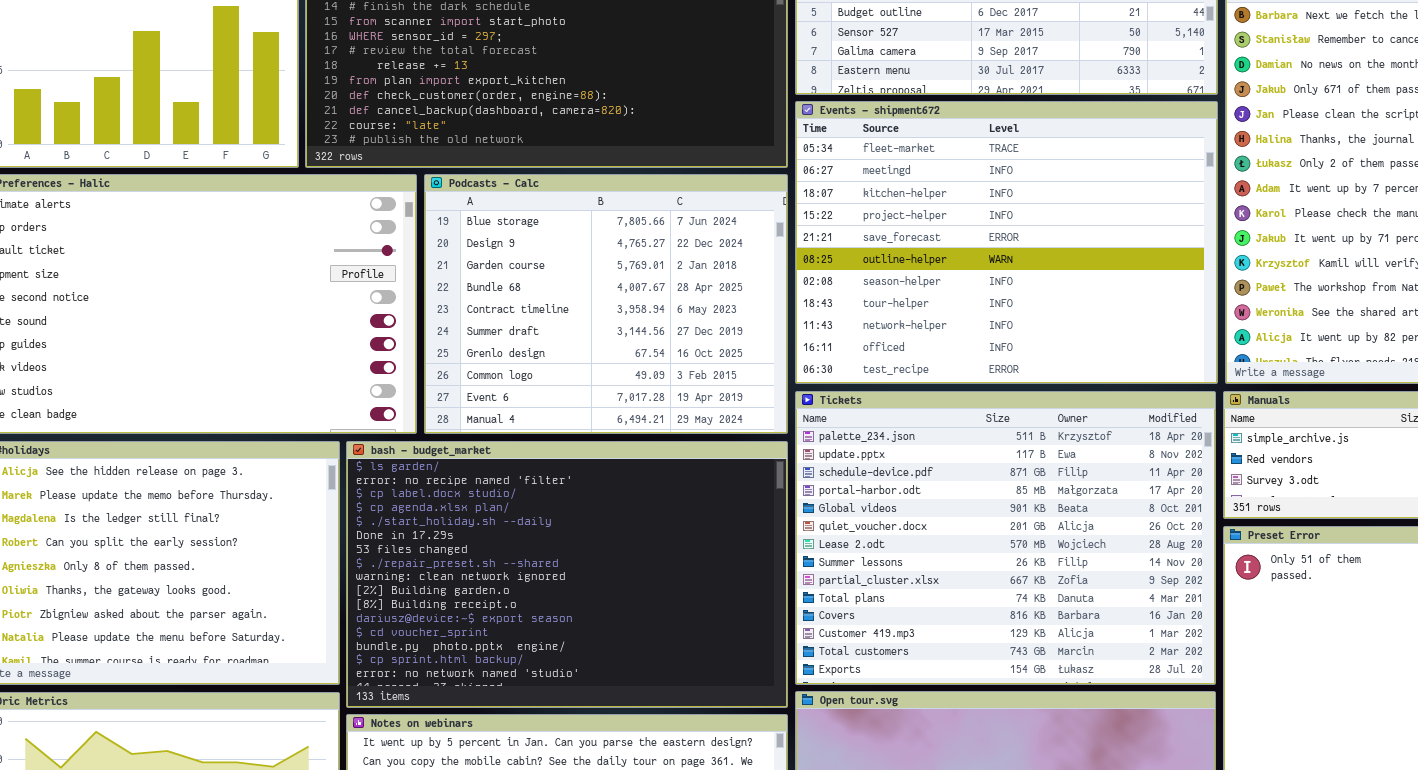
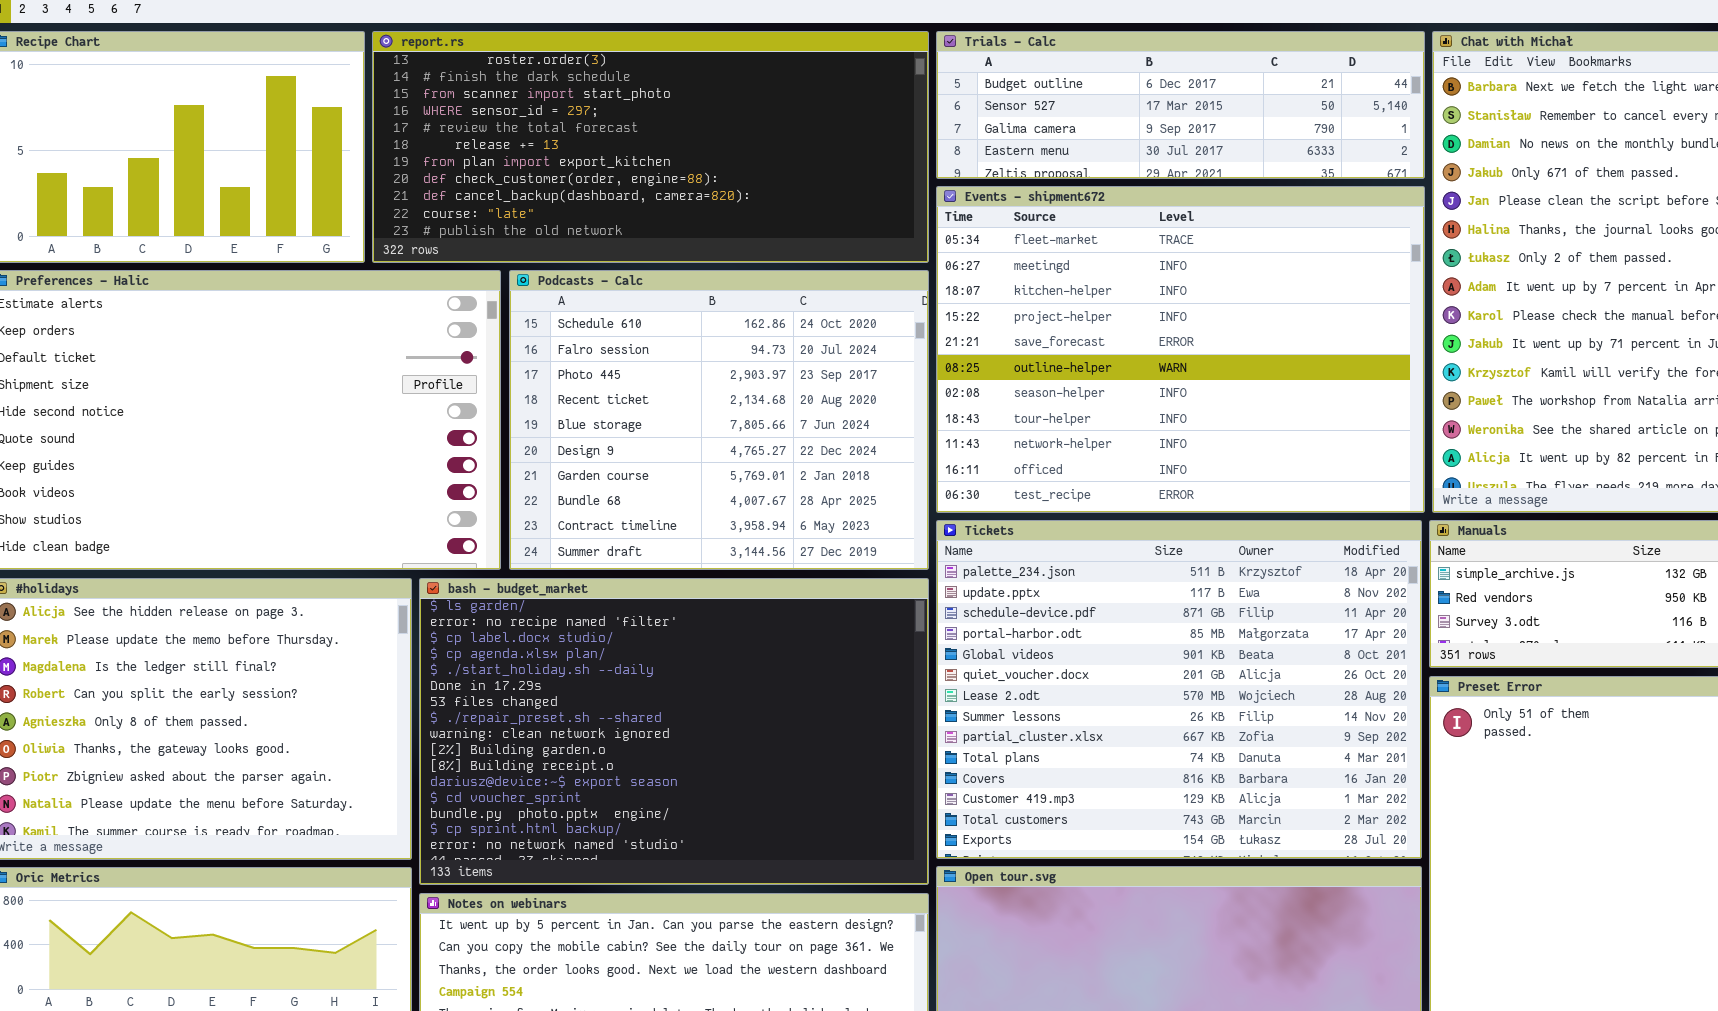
Podcasts - Calc: [424,174,788,434] -> [509,270,929,570], scrolled up 4 rows

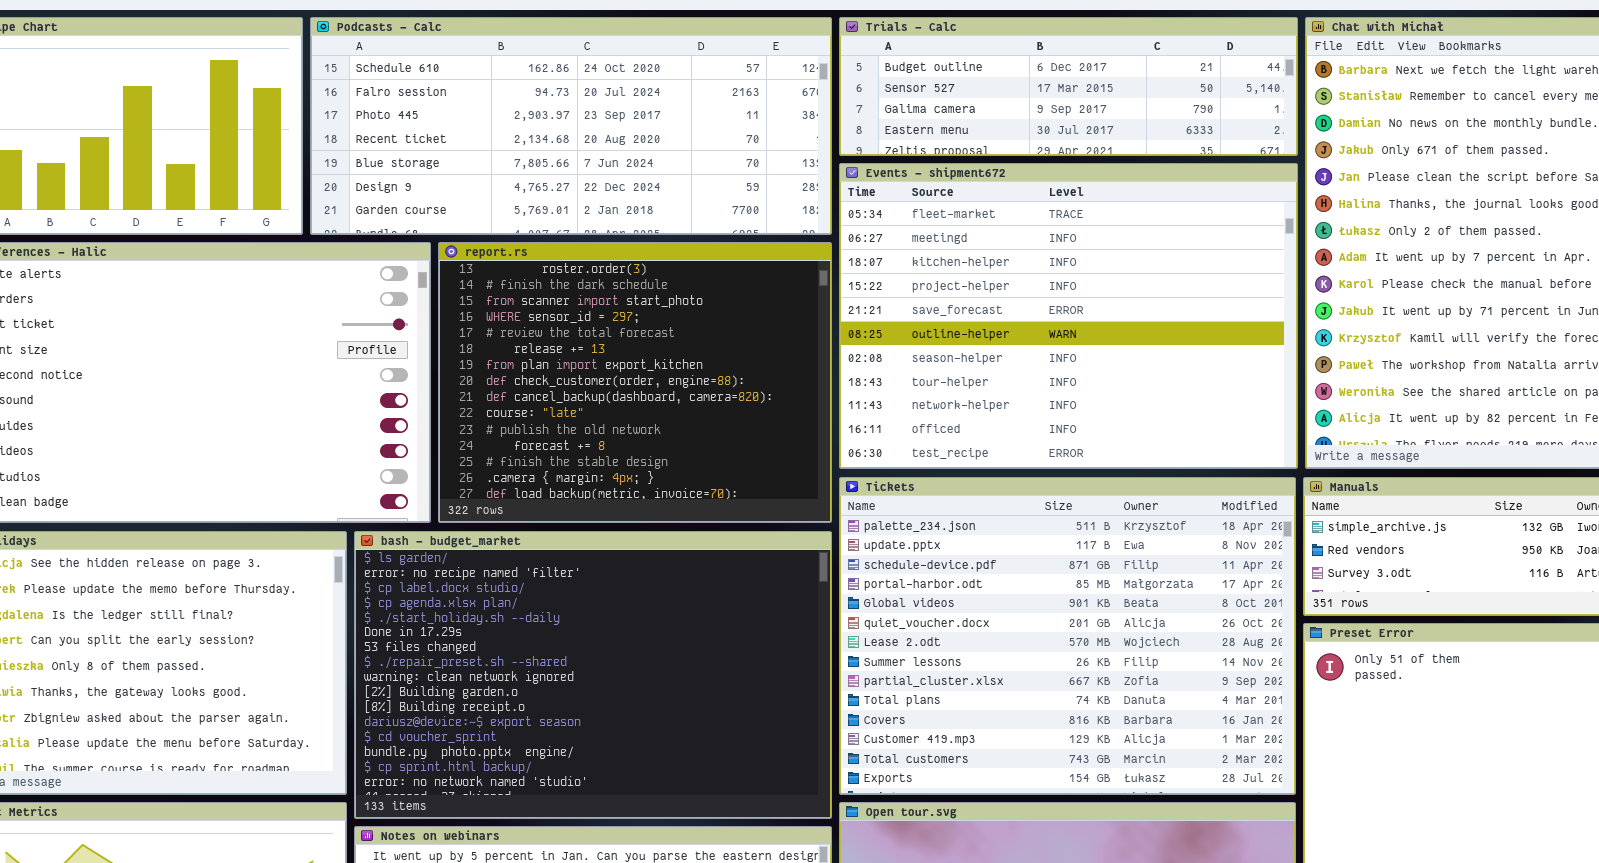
report.rs: [372,31,929,263] -> [438,242,832,523], moved, resized
Podcasts - Calc: [509,270,929,570] -> [310,17,832,235], moved, resized

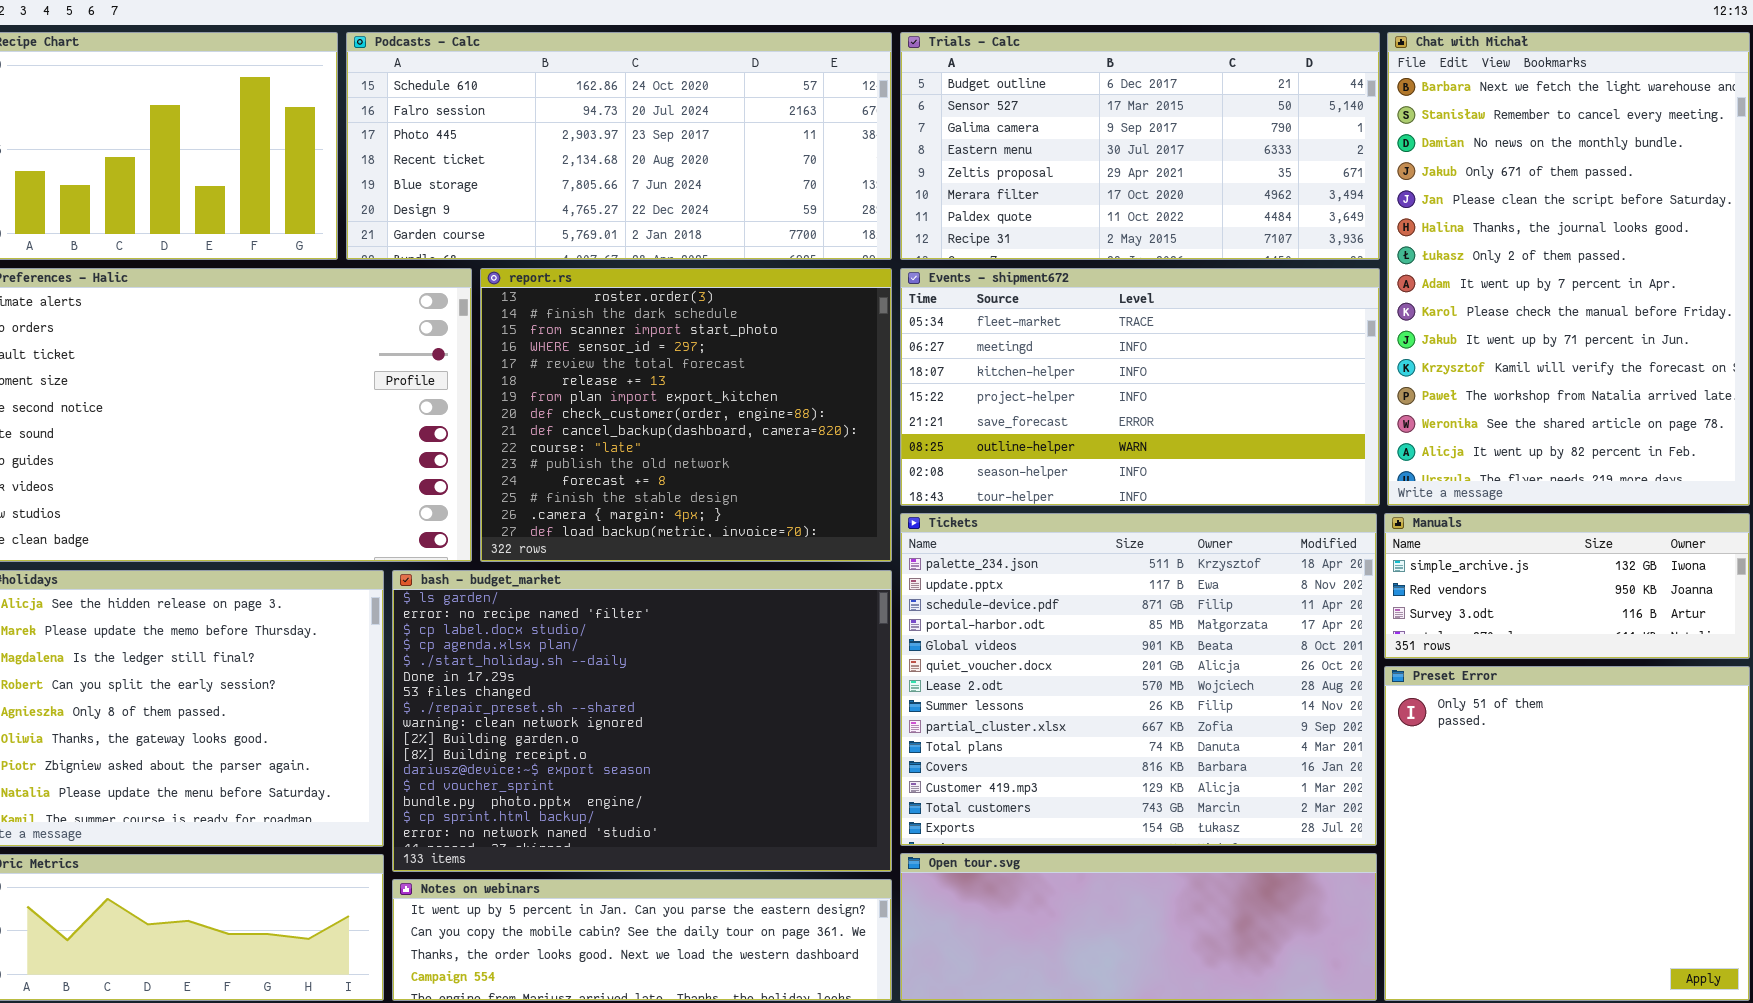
Trials - Calc: [839,17,1298,156] -> [900,32,1380,260], resized
Events - shipment672: [839,163,1298,469] -> [900,268,1380,506], resized

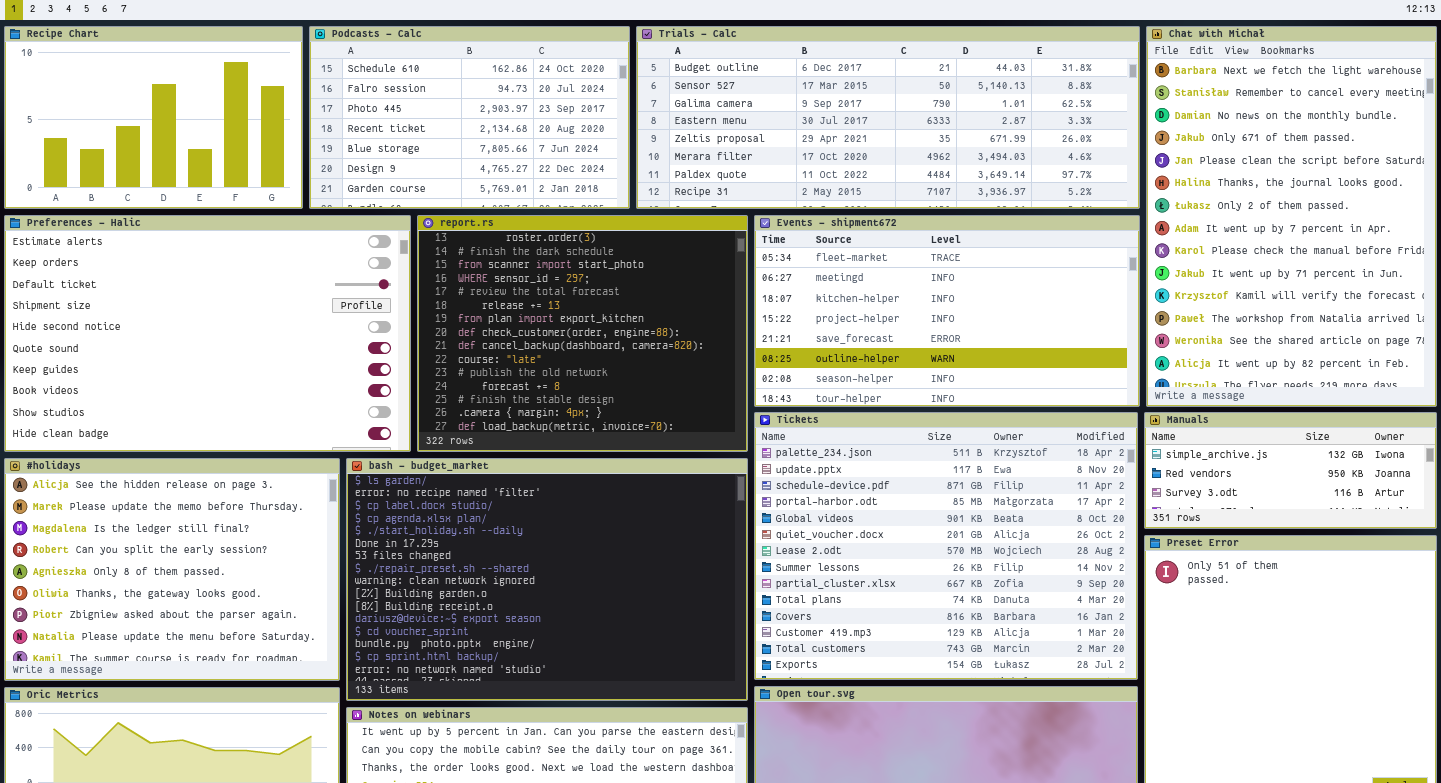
Podcasts - Calc: [346,32,892,260] -> [309,26,630,209], resized
Trials - Calc: [900,32,1380,260] -> [636,26,1140,209], resized

